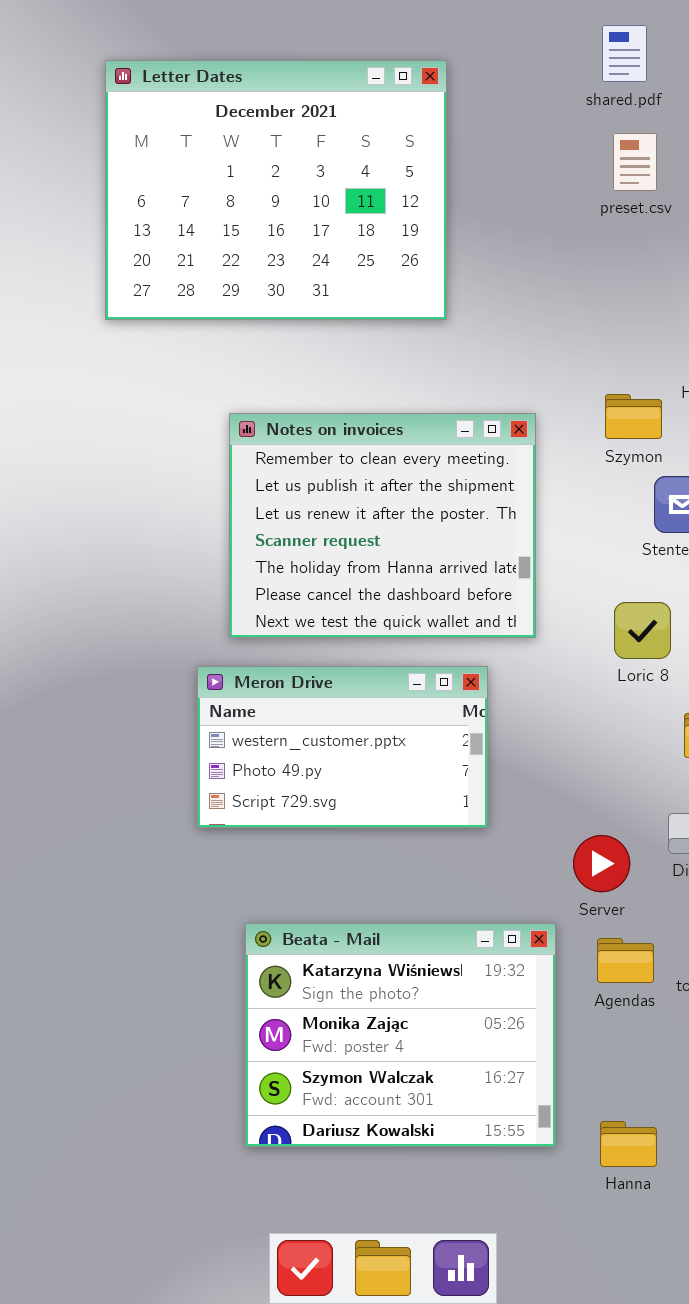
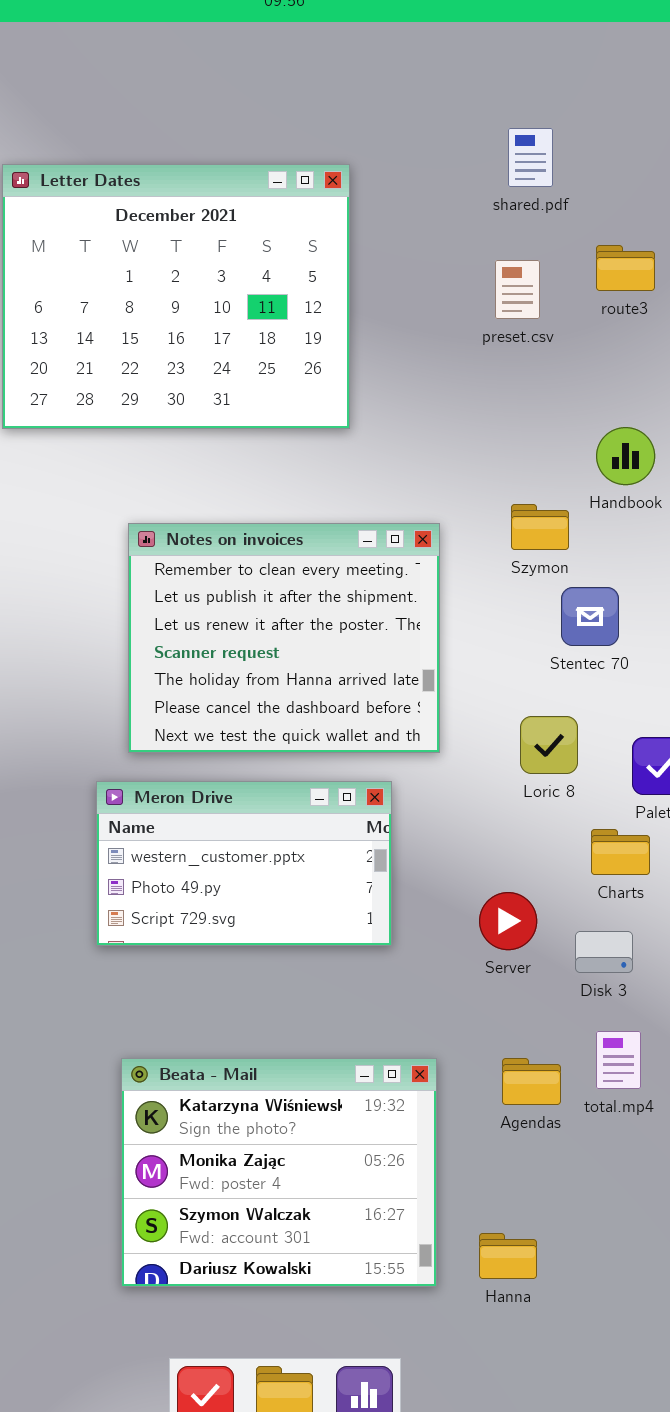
preset.csv: [613,133,657,191] -> [495,260,540,319], moved
Server: [573,835,630,892] -> [479,892,537,950], moved
Beata - Mail: [245,923,556,1147] -> [121,1058,437,1287], moved
Hanna: [600,1121,657,1167] -> [479,1233,537,1279], moved

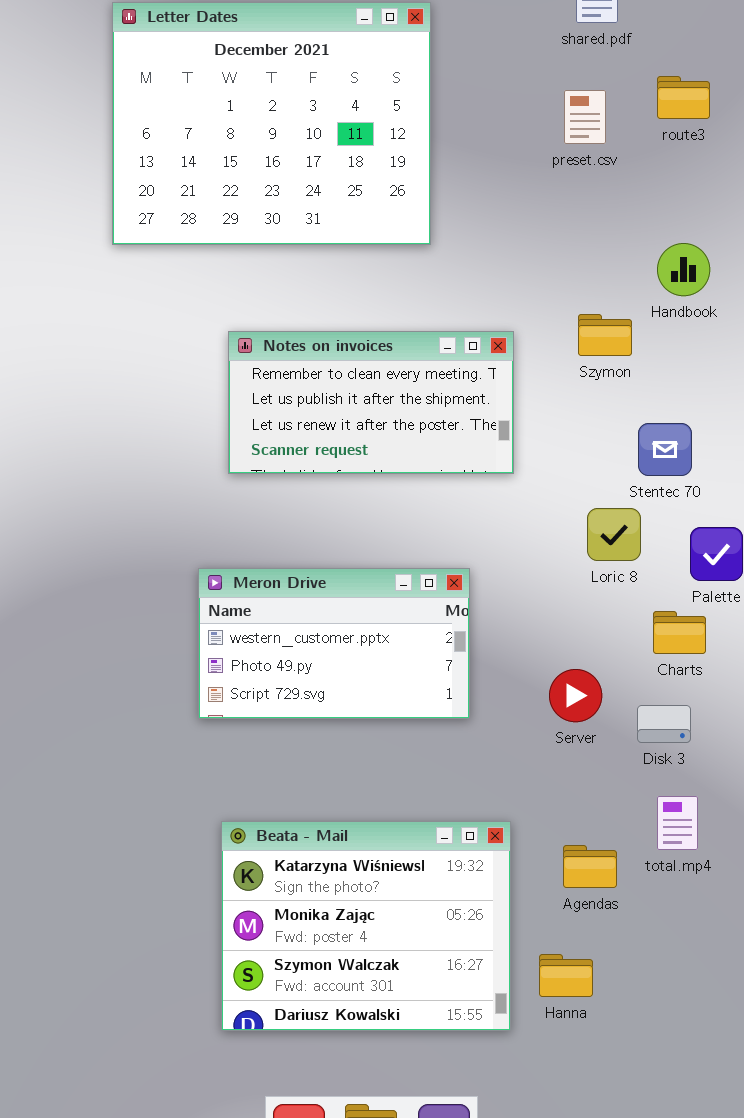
Notes on invoices: [128,523,440,753] -> [228,331,514,474], resized
Stentec 70: [561,587,619,646] -> [638,423,692,476], moved
Agendas: [502,1058,561,1105] -> [563,845,617,888], moved
Hanna: [479,1233,537,1279] -> [539,954,593,997], moved

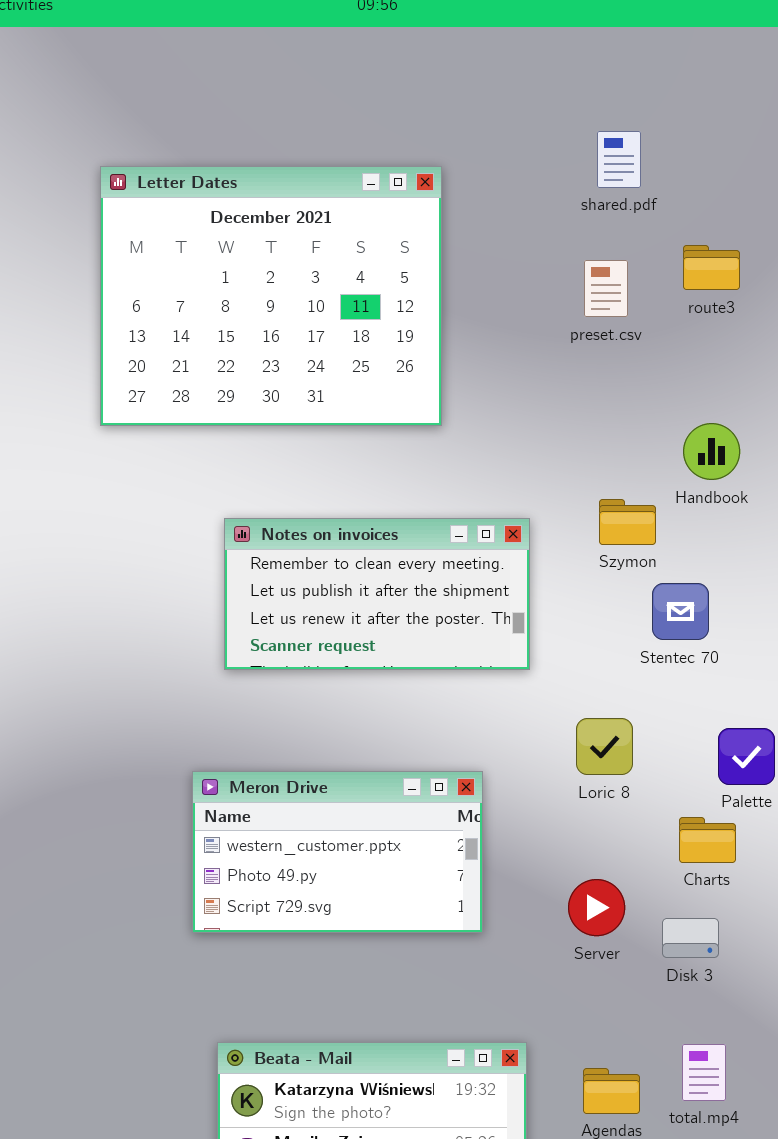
Stentec 70: [638,423,692,476] -> [652,583,709,640], moved
Loric 8: [587,508,641,561] -> [576,718,633,775], moved
total.mp4: [657,796,698,850] -> [682,1044,726,1101], moved

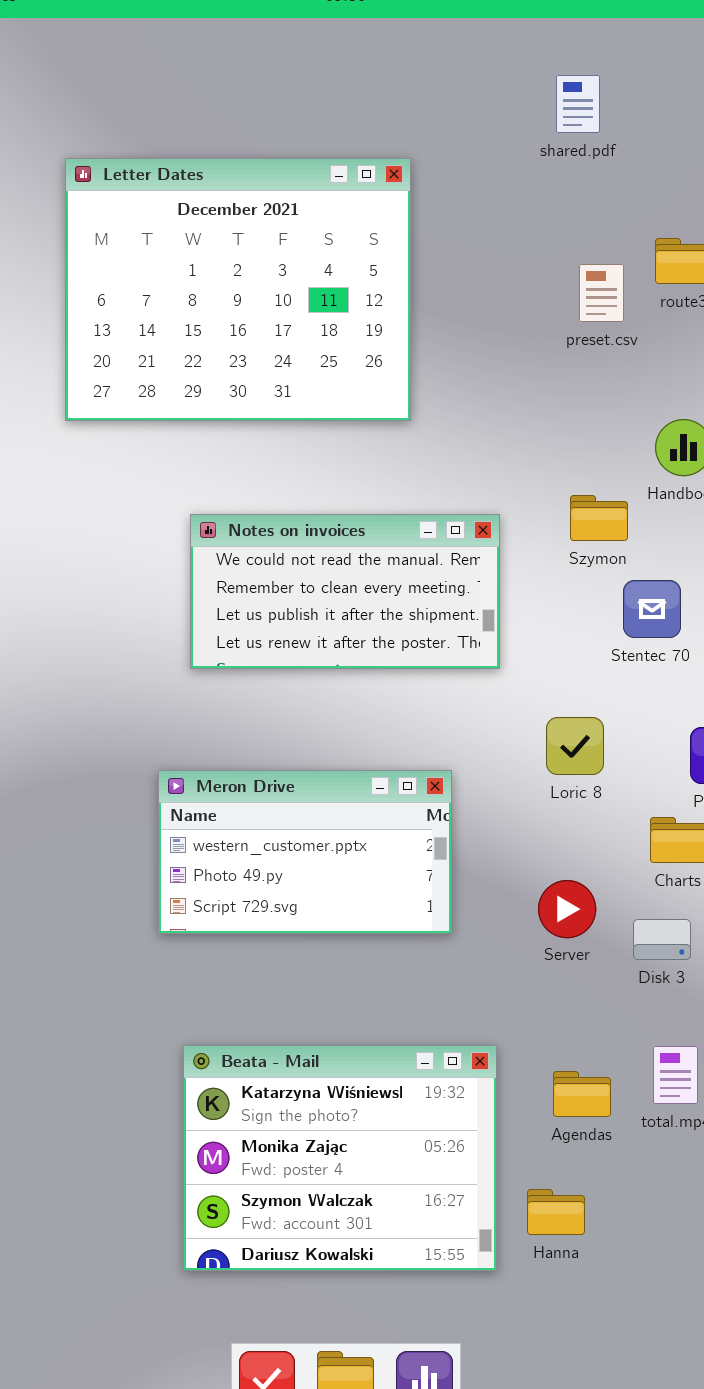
shared.pdf: [597,131,641,188] -> [556,75,600,133], moved
preset.csv: [584,260,628,317] -> [579,264,624,322], moved
Notes on invoices: [224,518,530,670] -> [190,514,500,669], scrolled up 1 row

